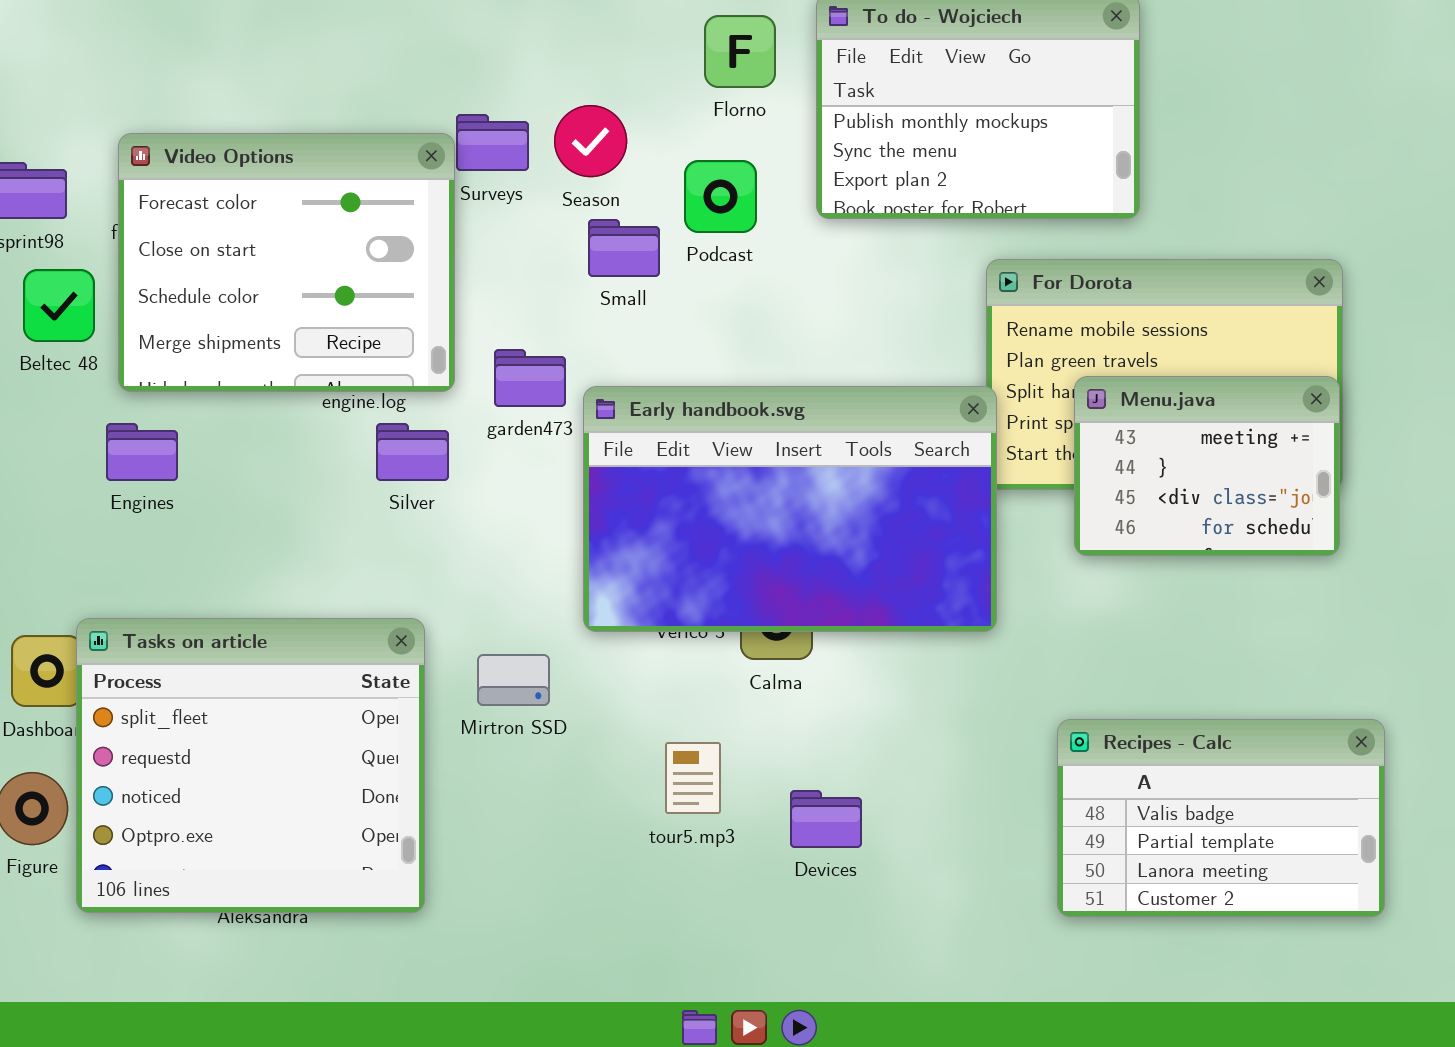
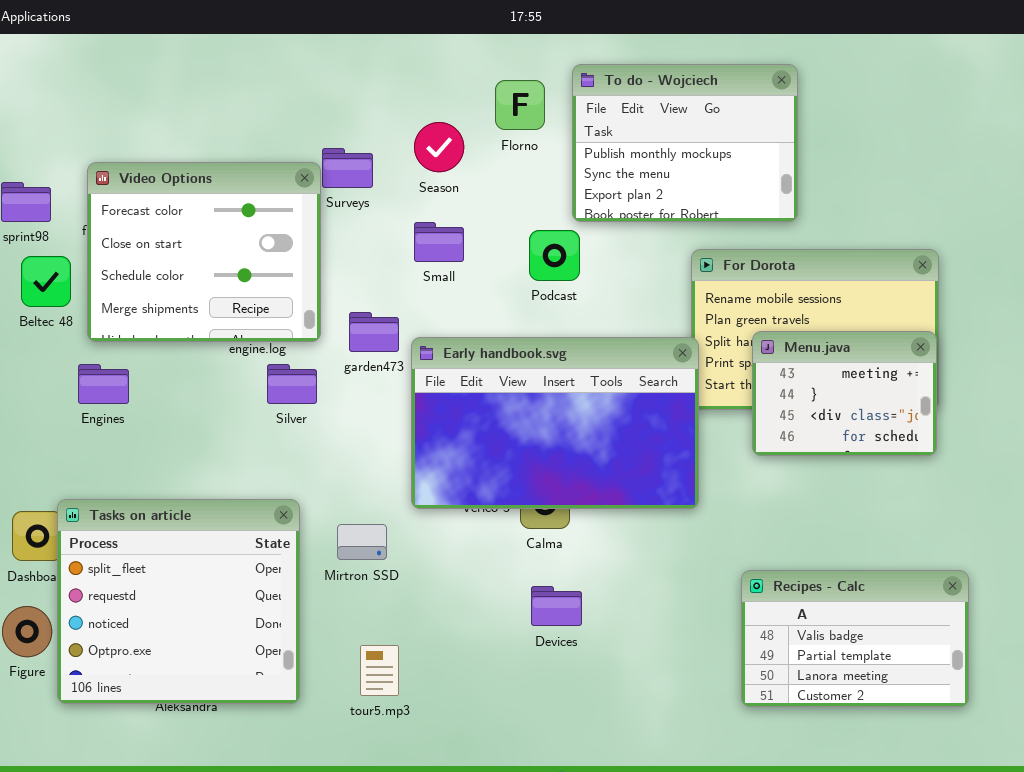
Season: [554,105,627,177] -> [414,122,464,172], moved
Podcast: [684,160,757,233] -> [529,230,580,281], moved
tour5.mp3: [665,742,721,814] -> [360,645,399,696], moved
Devices: [790,790,862,848] -> [531,586,582,626], moved

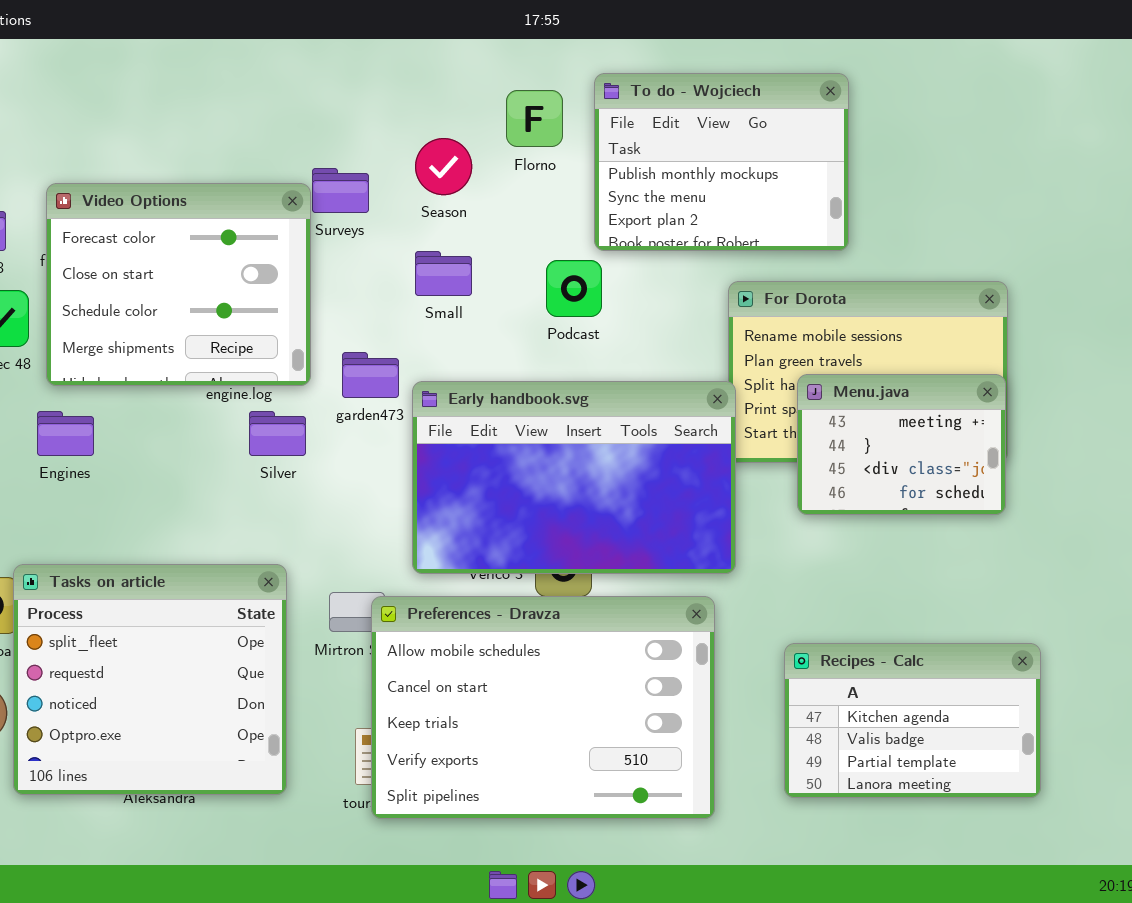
Preferences - Dravza: none -> [371,596,715,819], opened
Recipes - Calc: [741,570,969,707] -> [784,643,1041,798], scrolled up 1 row

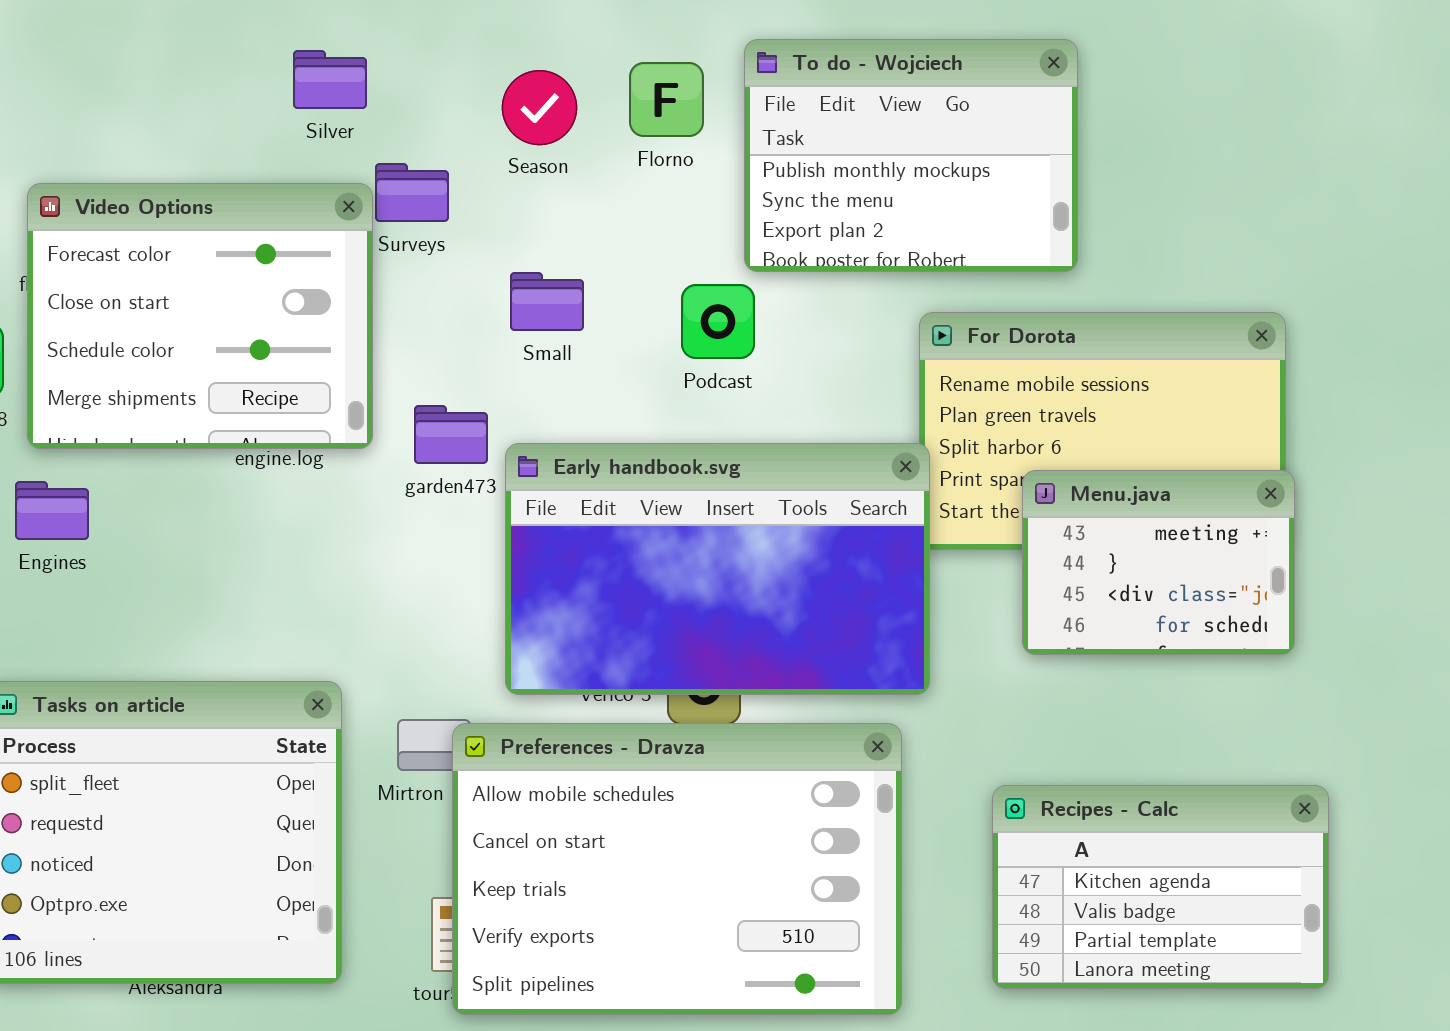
Season: [415,138,472,195] -> [502,70,577,145], moved
Menu.java: [797,374,1006,515] -> [1022,470,1295,655], moved
Silver: [249,411,306,456] -> [293,50,367,109], moved

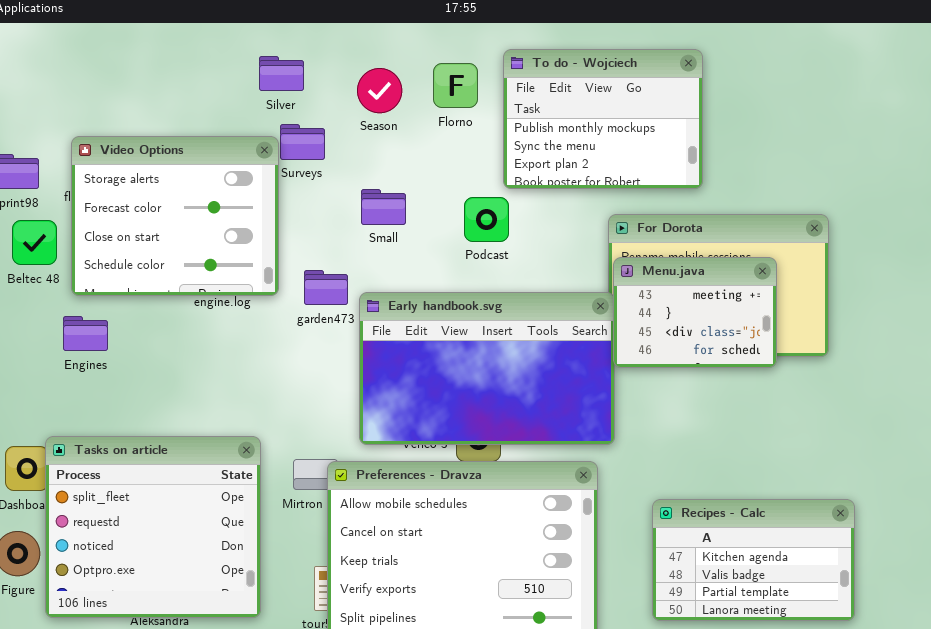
Silver: [293,50,367,109] -> [259,56,304,91], moved
Video Options: [27,183,373,449] -> [71,136,279,296], scrolled up 1 row
Menu.java: [1022,470,1295,655] -> [613,257,777,368], moved

